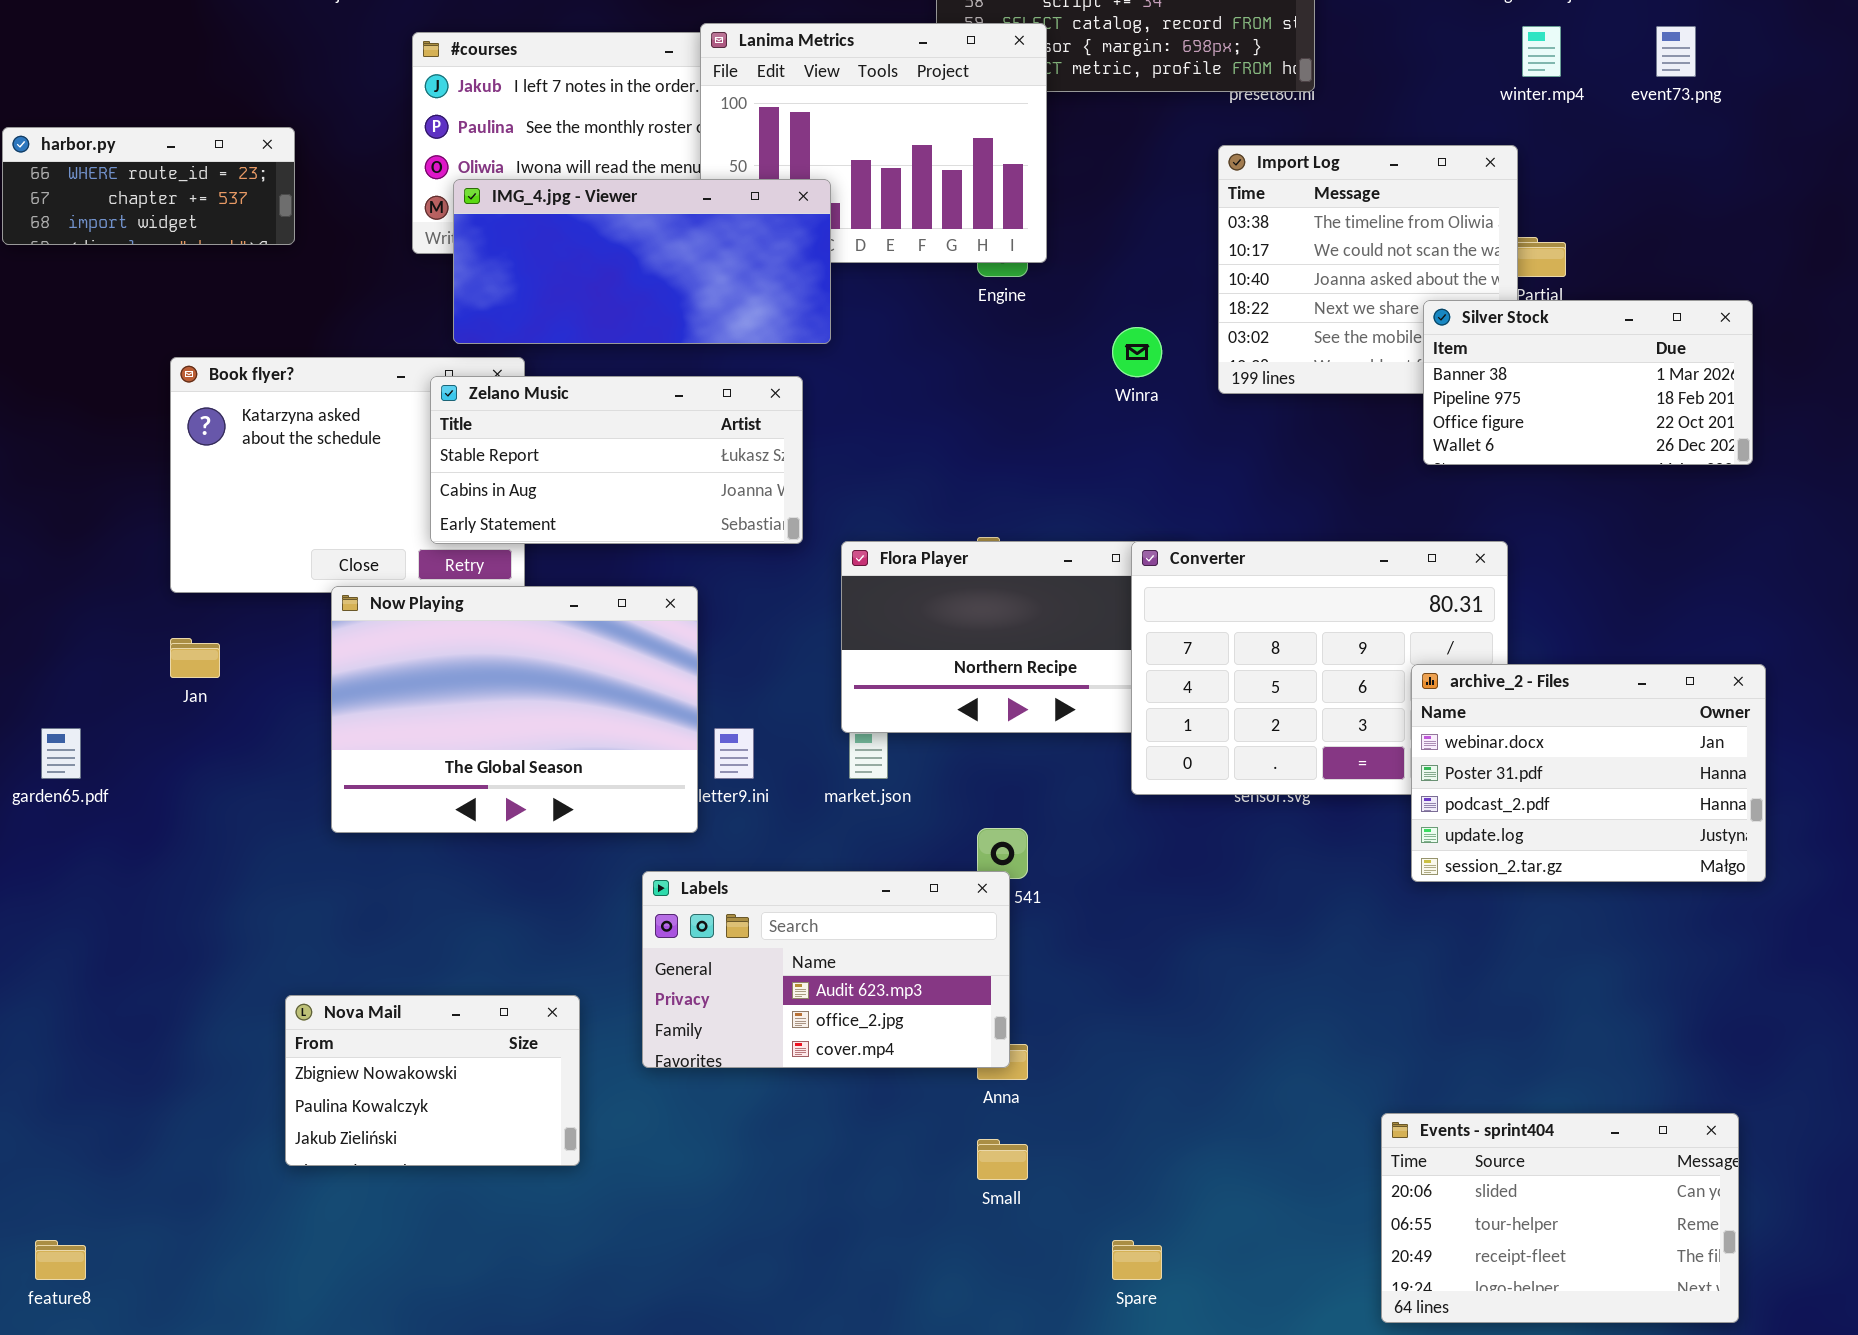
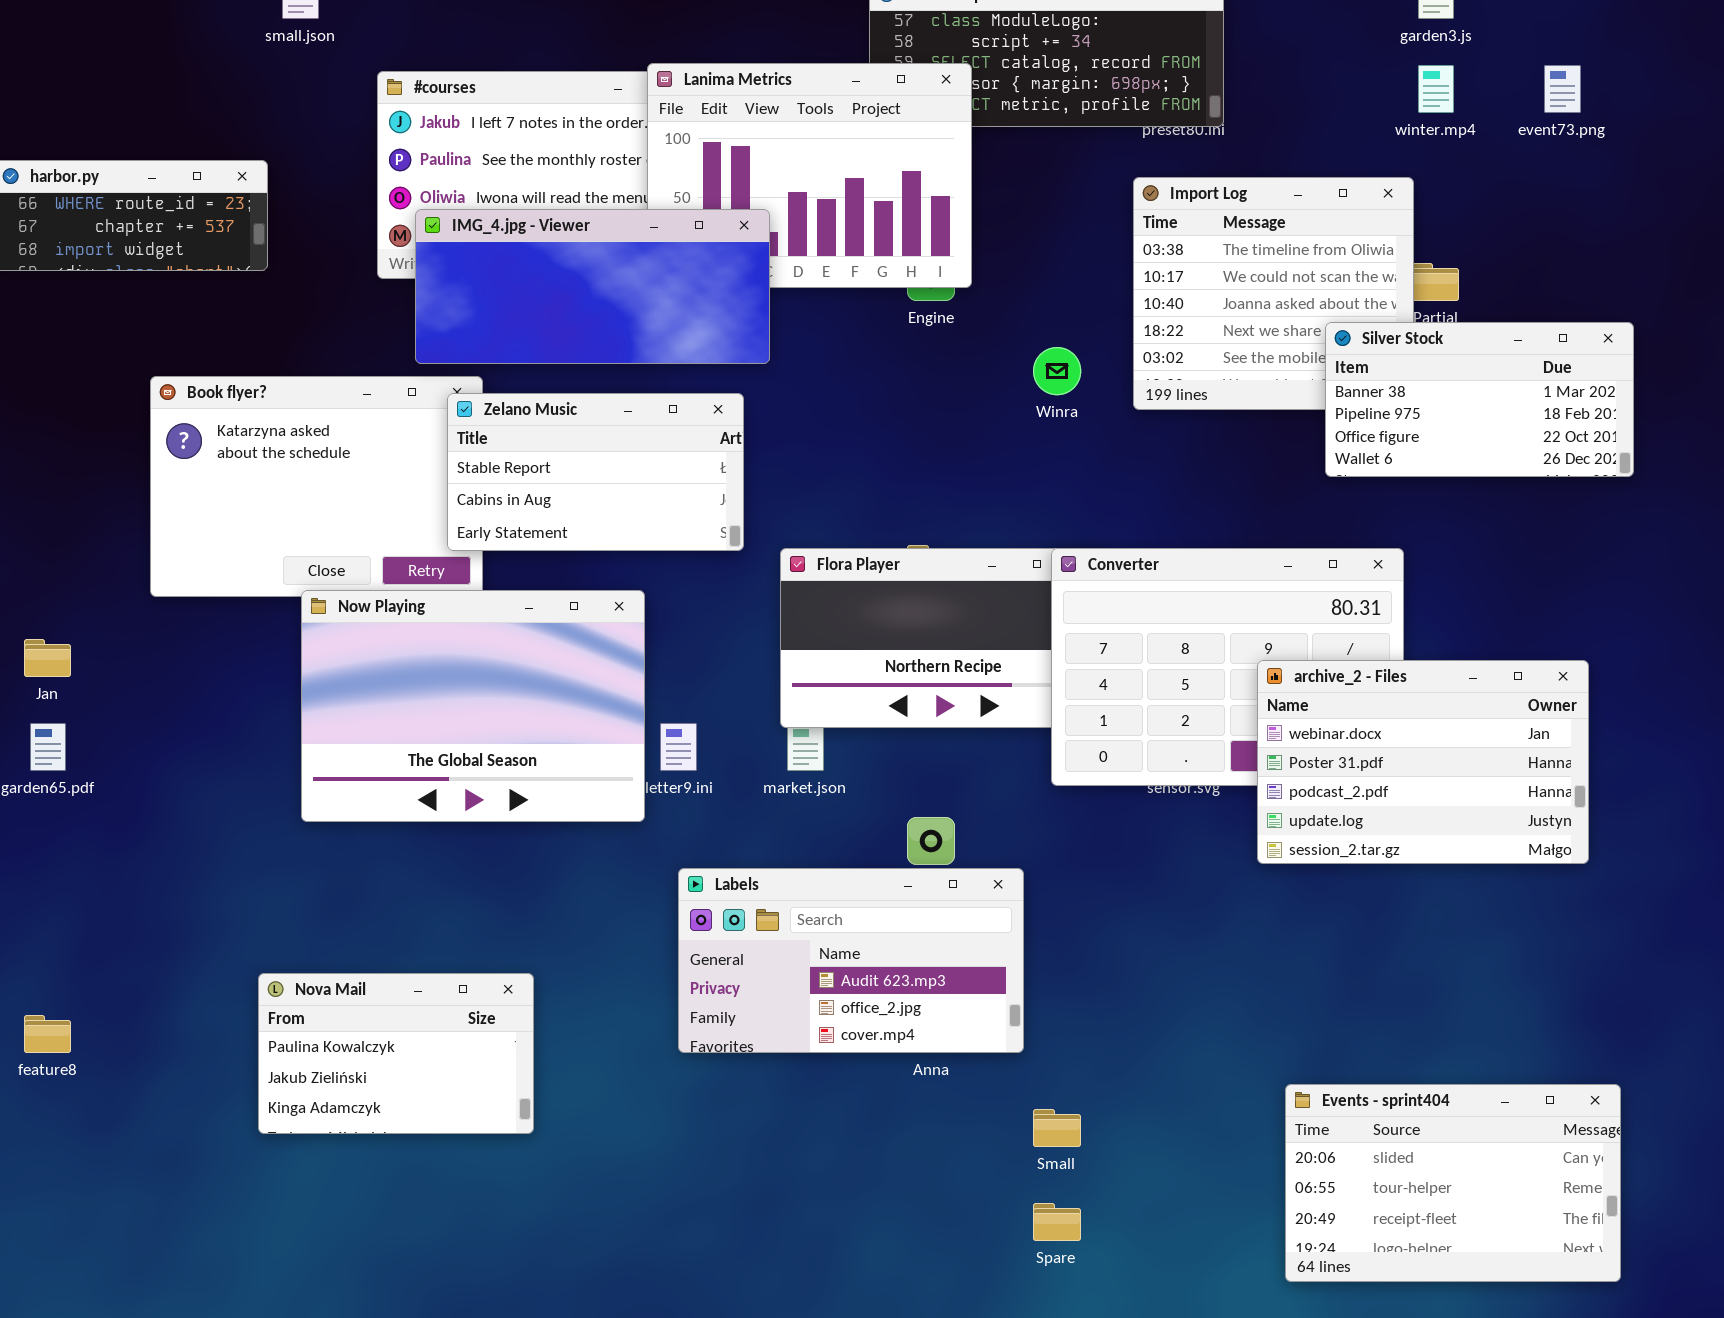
Zelano Music: [430,376,803,544] -> [447,393,744,551], resized
Jan: [170,638,220,678] -> [24,639,71,677], moved
archive_2 - Files: [1411,664,1766,882] -> [1257,660,1589,864], moved
Labels: [642,871,1010,1068] -> [678,868,1024,1053], moved
Nova Mail: [285,995,580,1166] -> [258,973,534,1134], scrolled down 1 row
Small: [977,1139,1028,1180] -> [1033,1109,1081,1147], moved
feature8: [35,1240,86,1280] -> [24,1015,71,1053], moved

